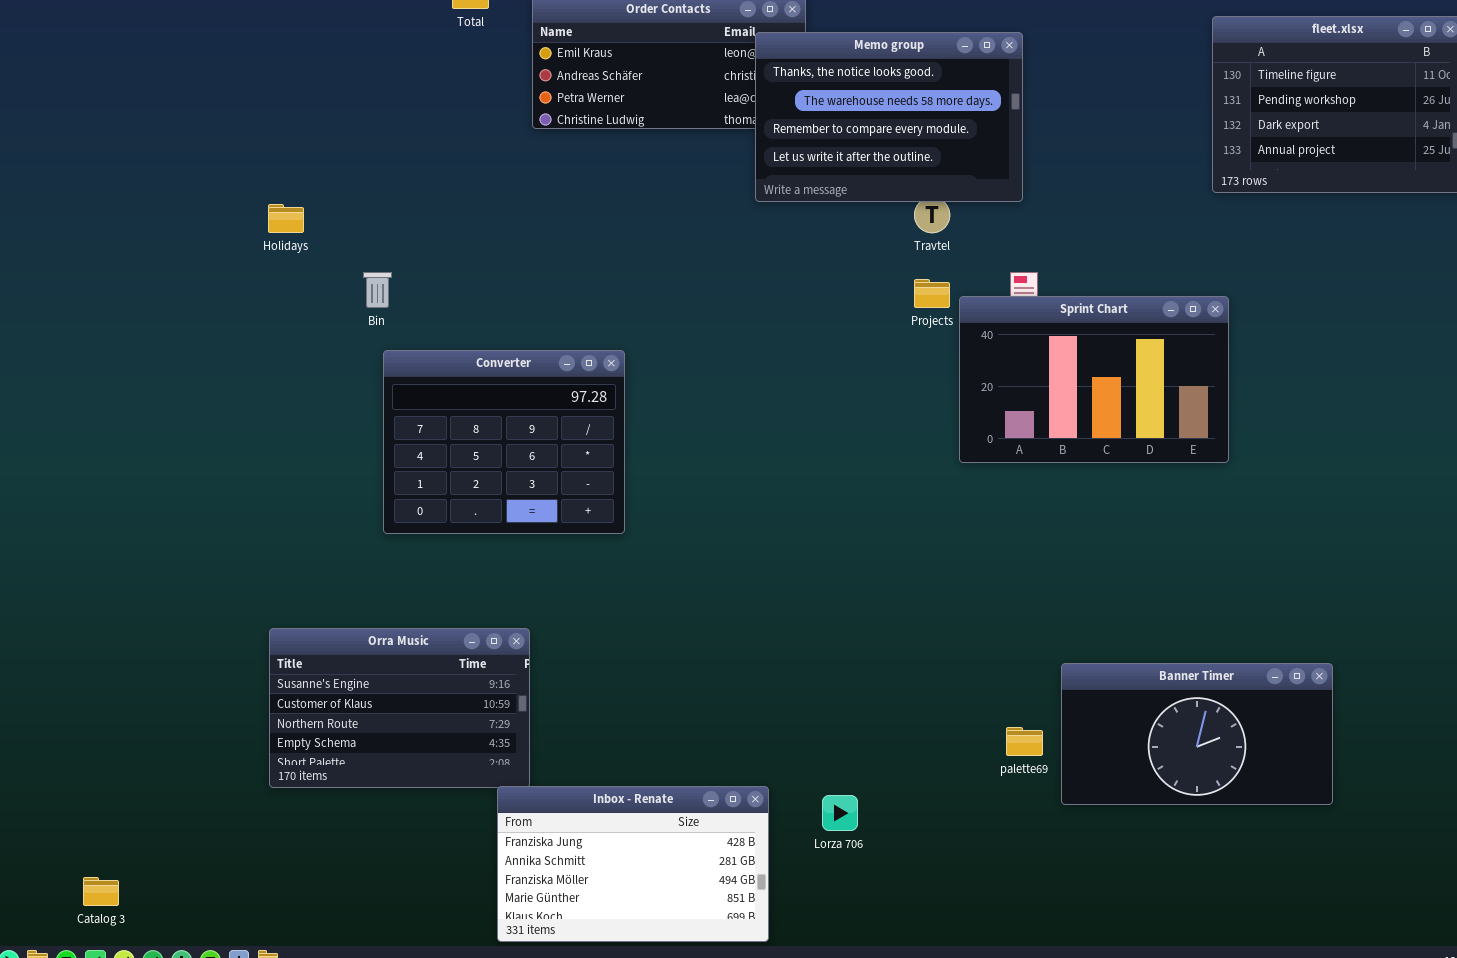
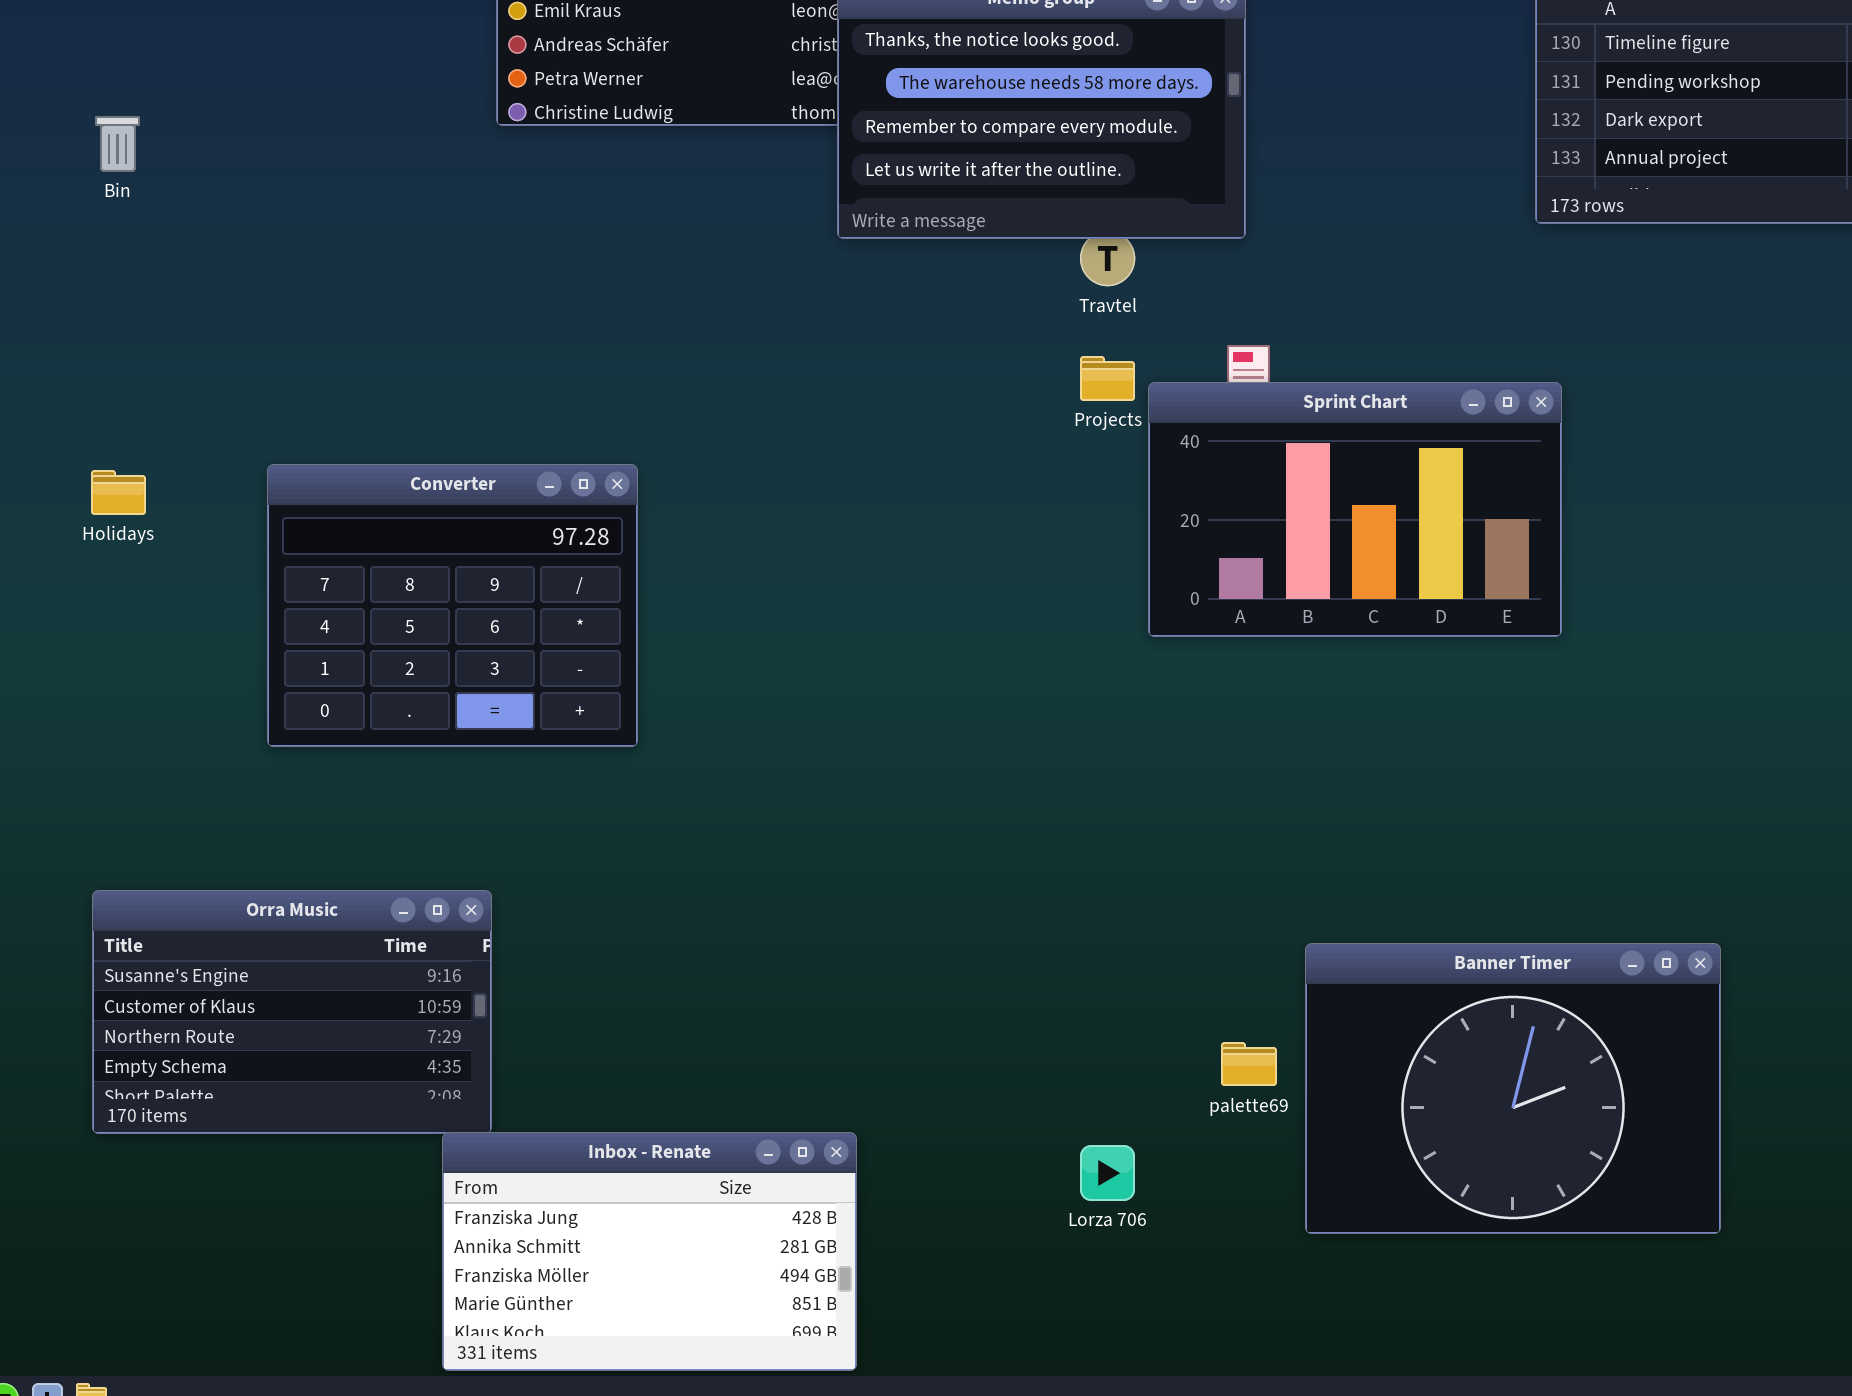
Holidays: [268,204,304,233] -> [91,470,146,515], moved
Bin: [363,272,392,308] -> [95,116,140,172], moved
Banner Timer: [1061,663,1333,805] -> [1305,943,1721,1234], resized
Lorza 706: [822,795,858,831] -> [1080,1145,1135,1201], moved

